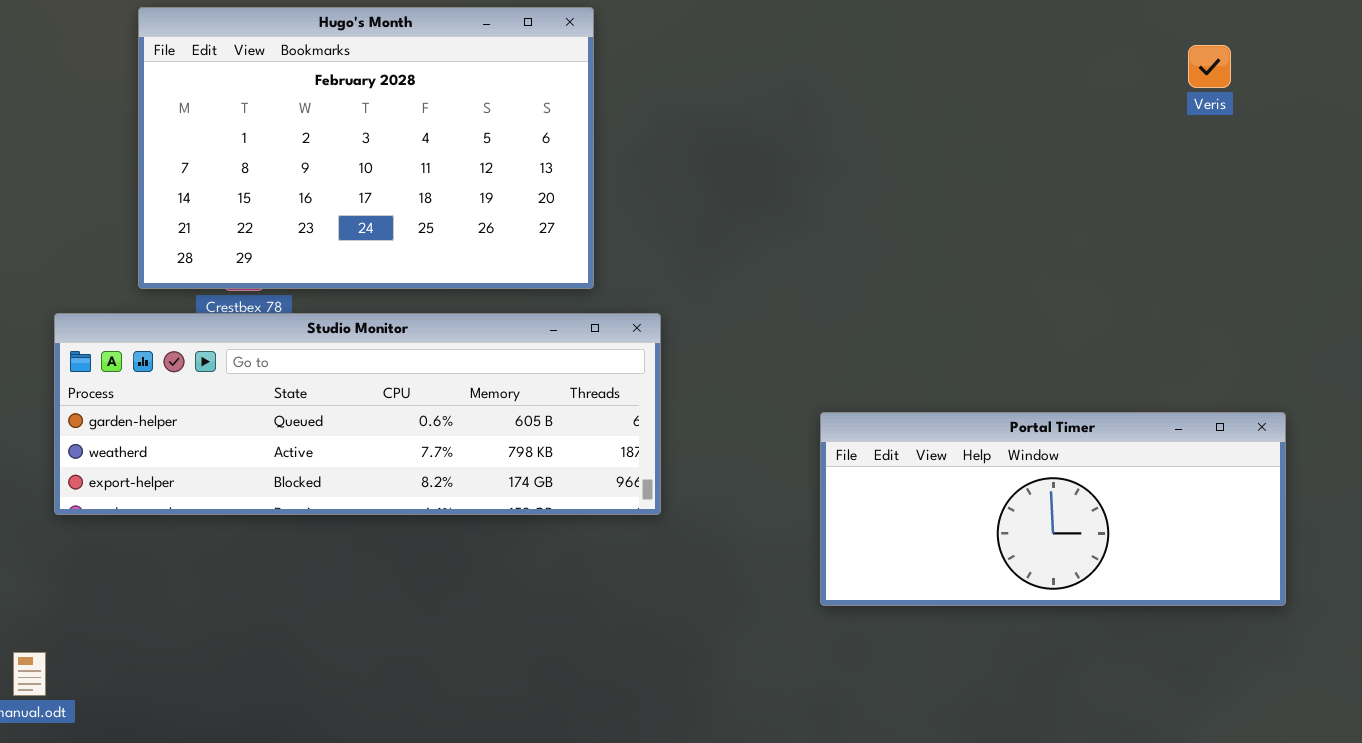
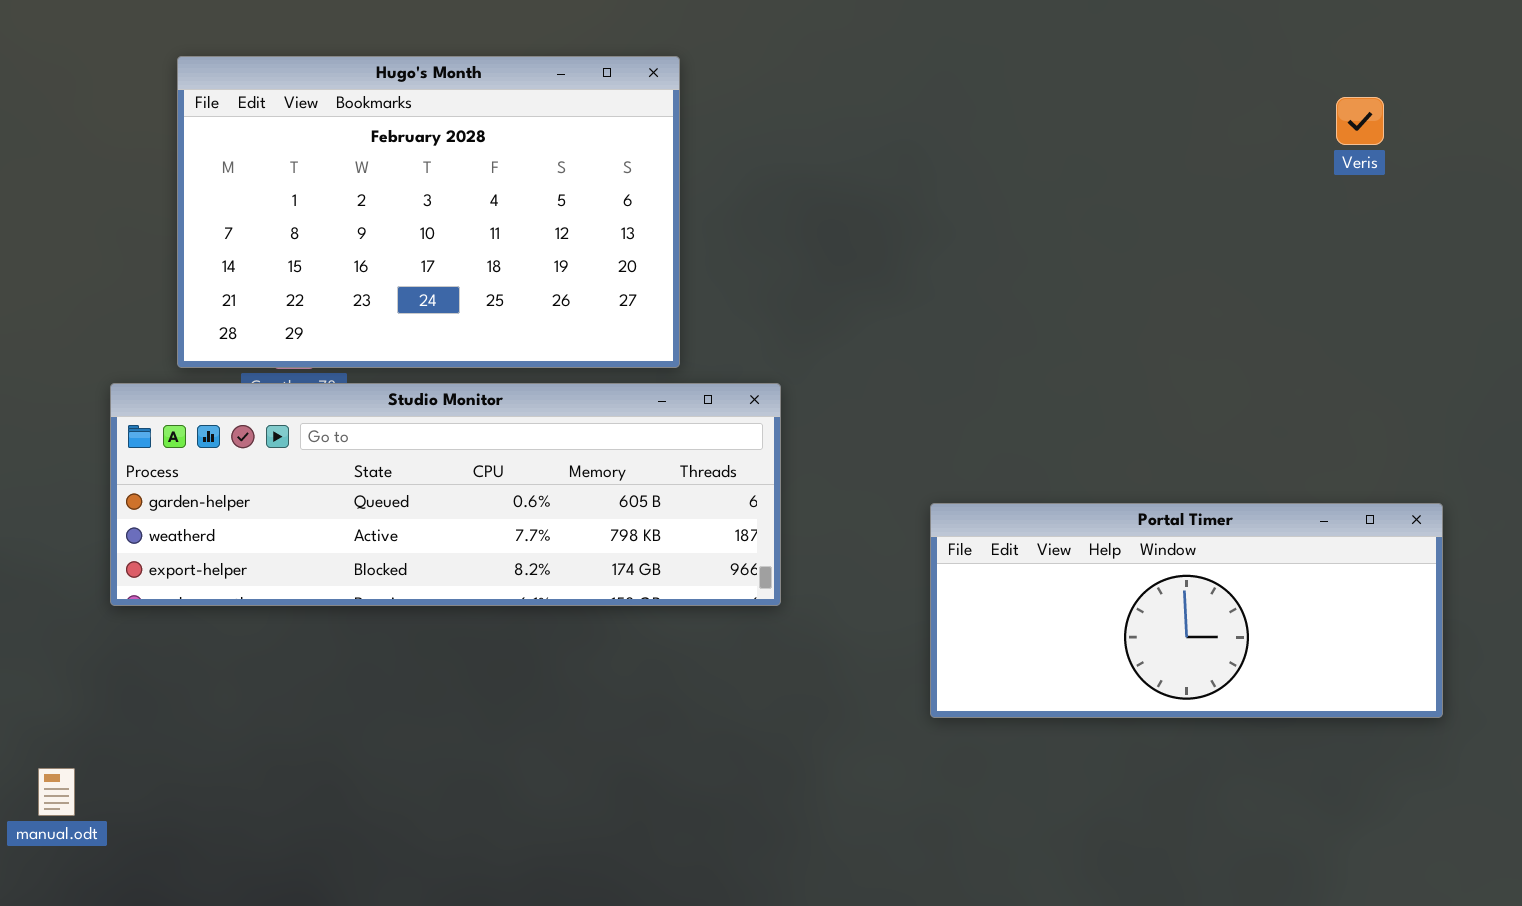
Studio Monitor: [54,313,661,515] -> [110,383,781,606], moved

